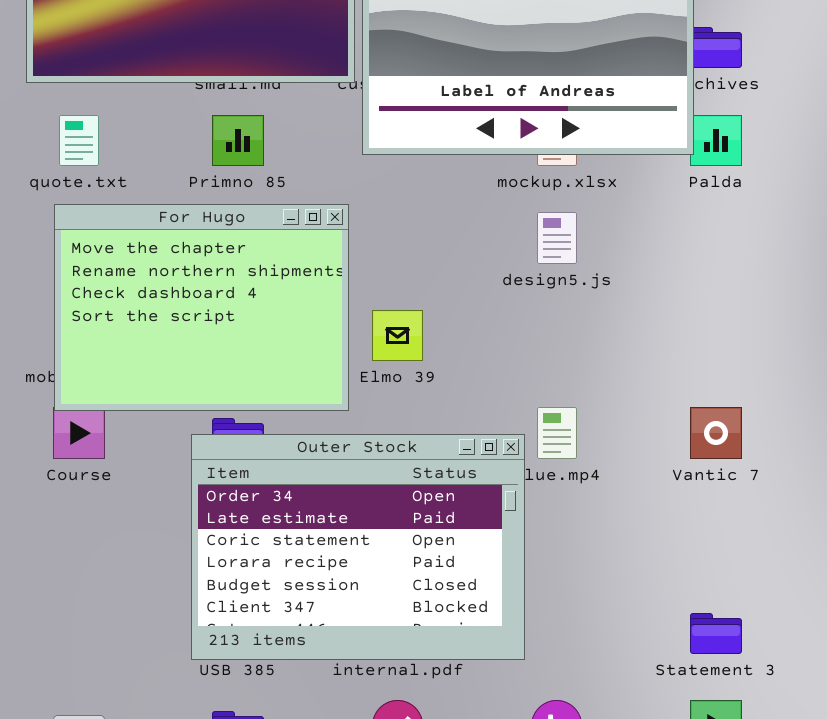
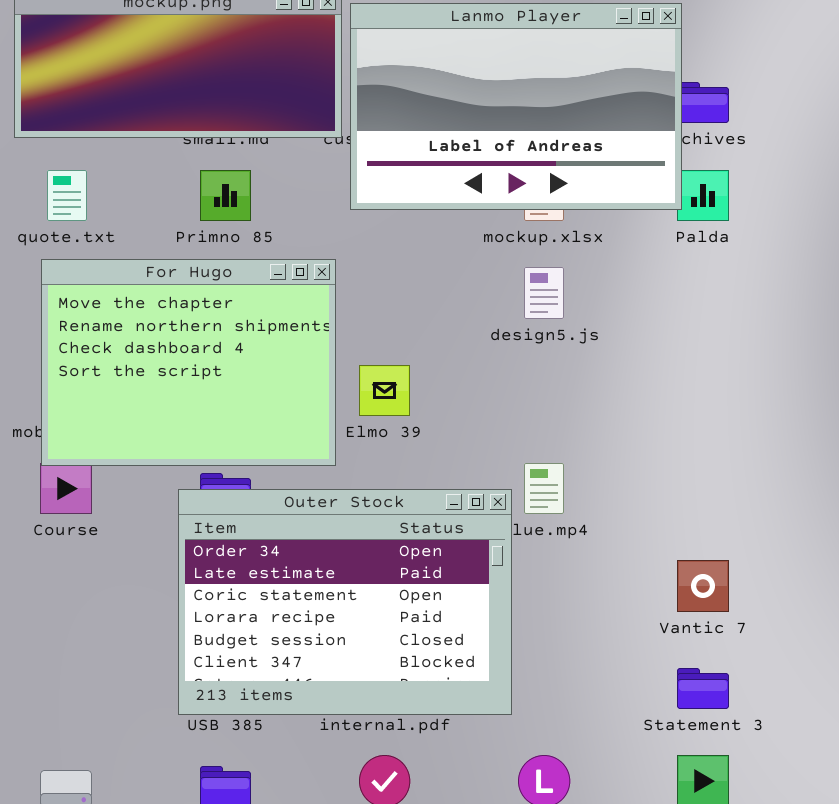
Vantic 7: [690,407,742,459] -> [677,560,729,612], moved

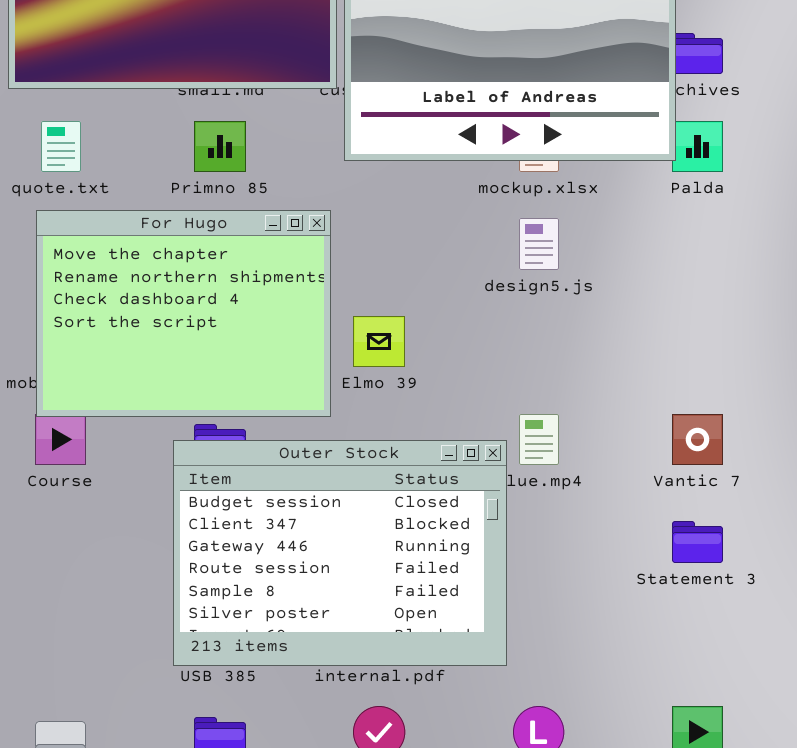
Outer Stock: [178,489,512,715] -> [173,440,507,666], scrolled down 4 rows
Vantic 7: [677,560,729,612] -> [672,414,723,465], moved
Statement 3: [677,668,729,709] -> [672,521,723,563], moved

